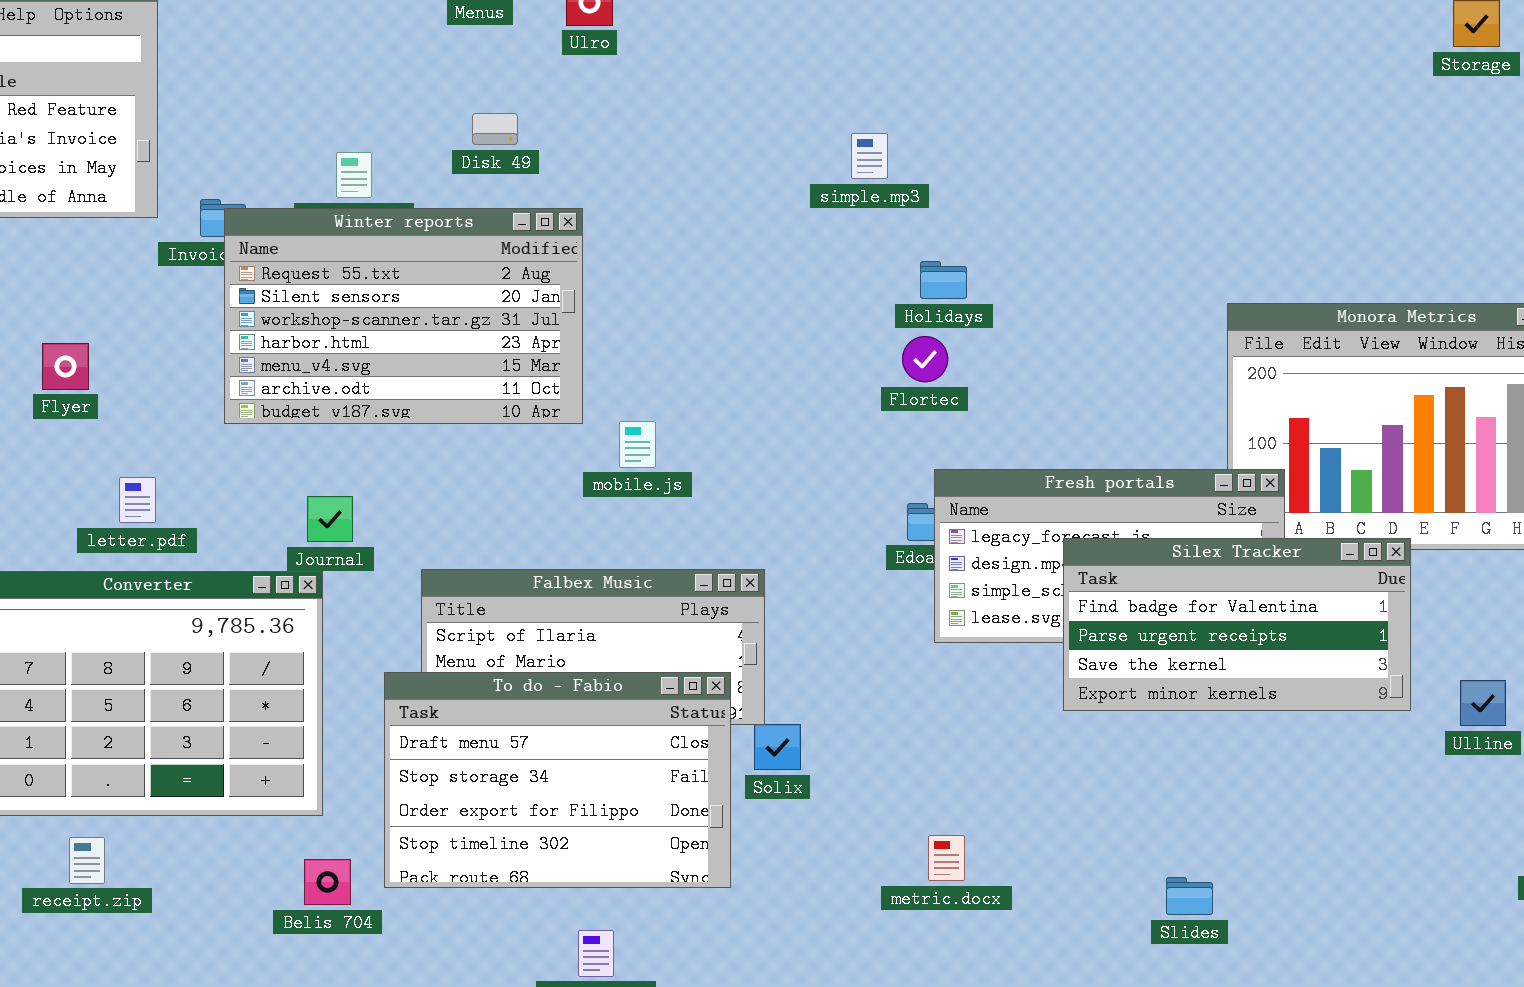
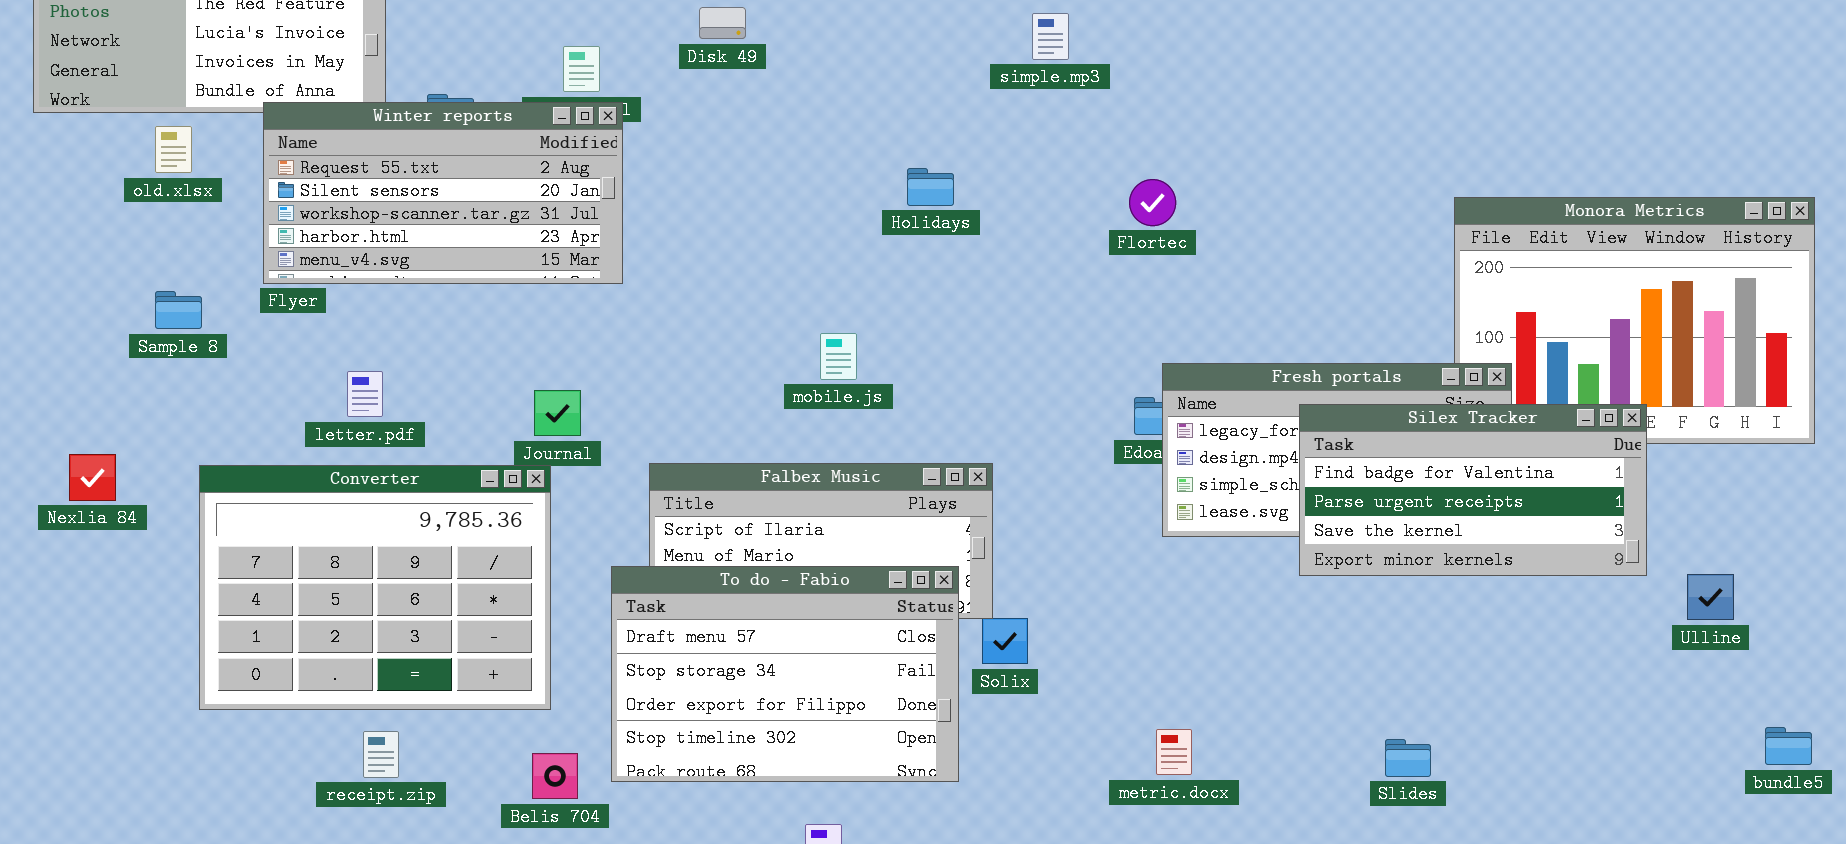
simple.mp3: [851,133,888,179] -> [1032,13,1069,60], moved
Winter reports: [224,208,583,424] -> [263,102,623,284], moved, resized
Holidays: [920,261,967,299] -> [907,168,954,206], moved
Flortec: [902,336,948,382] -> [1129,179,1176,226], moved
mobile.js: [619,421,656,468] -> [820,333,857,380], moved
Silex Tracker: [1063,538,1411,711] -> [1299,404,1647,576], moved
receipt.zip: [69,837,105,884] -> [363,731,399,778], moved
Slides: [1166,877,1213,915] -> [1385,739,1431,777], moved

